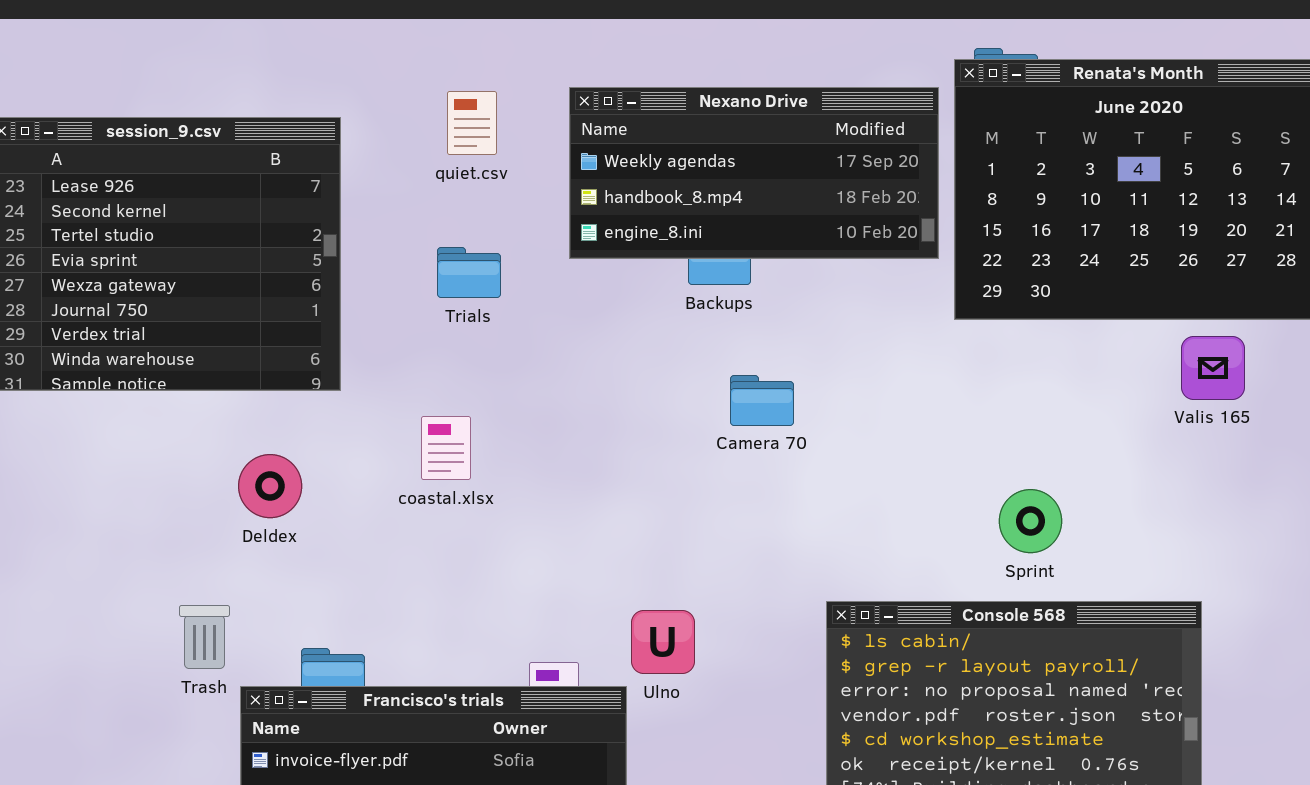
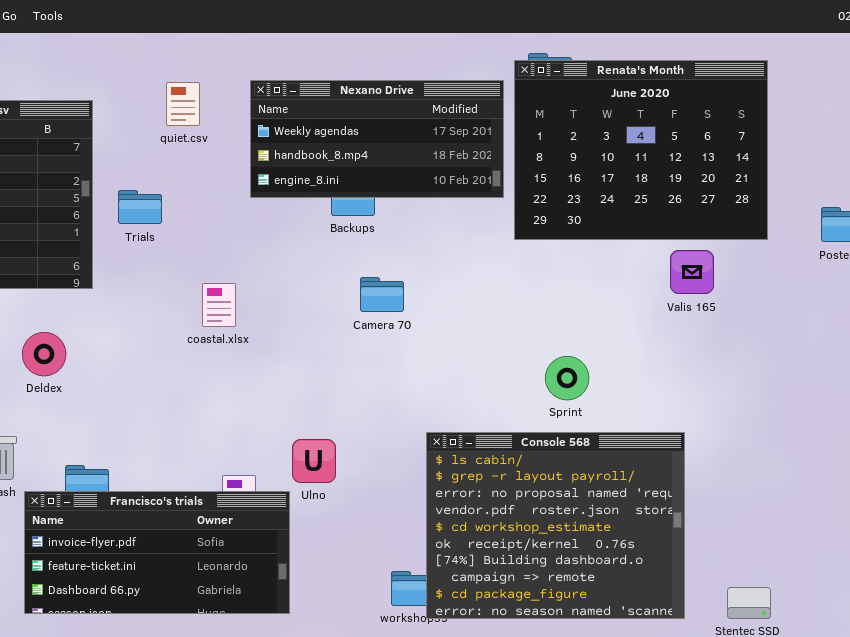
Trials: [437,247,501,298] -> [118,190,162,224], moved
coastal.xlsx: [421,416,471,480] -> [202,283,236,327], moved

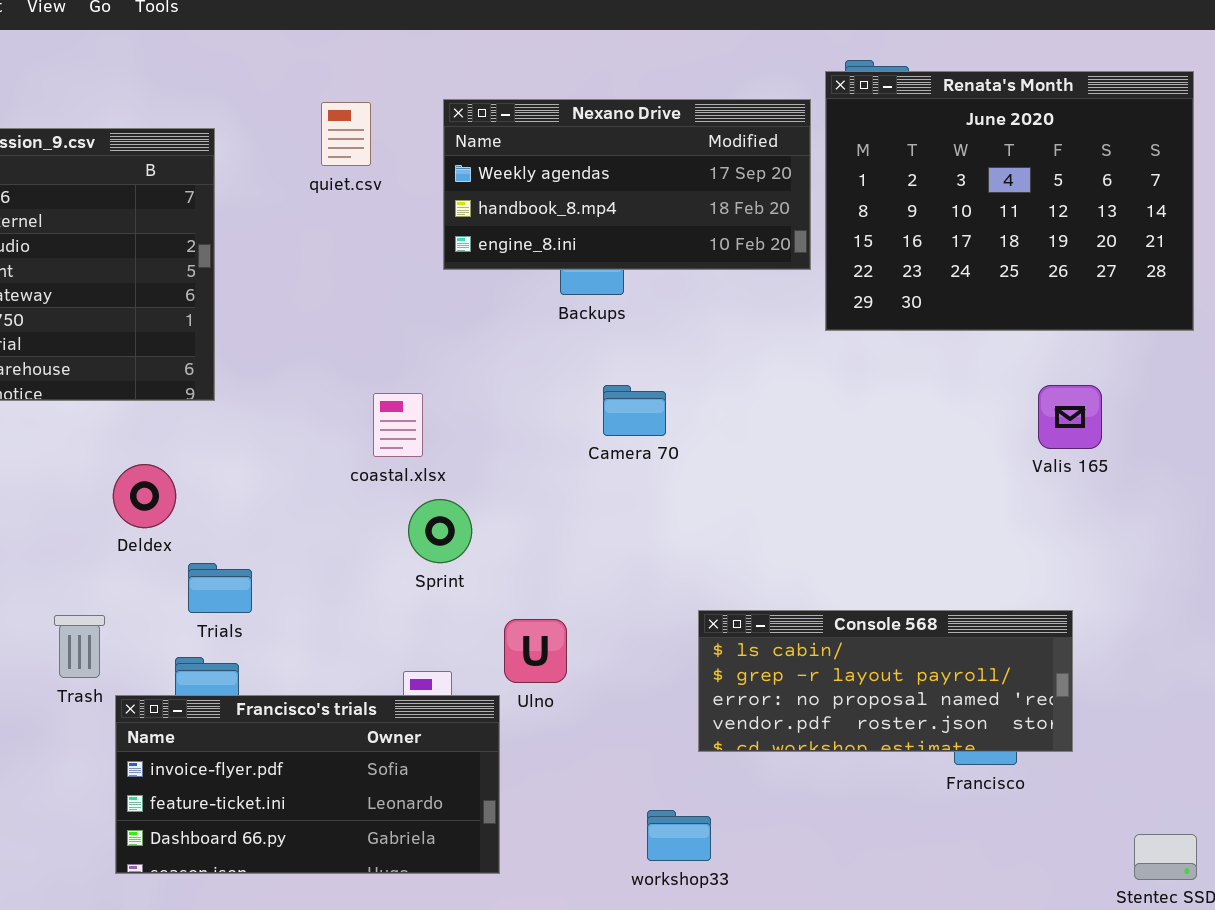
Trials: [118,190,162,224] -> [188,563,252,613], moved
Valis 165: [670,250,714,294] -> [1038,385,1102,449], moved
Sprint: [545,356,589,400] -> [408,499,472,563], moved
Console 568: [426,432,685,619] -> [698,610,1073,752], resized

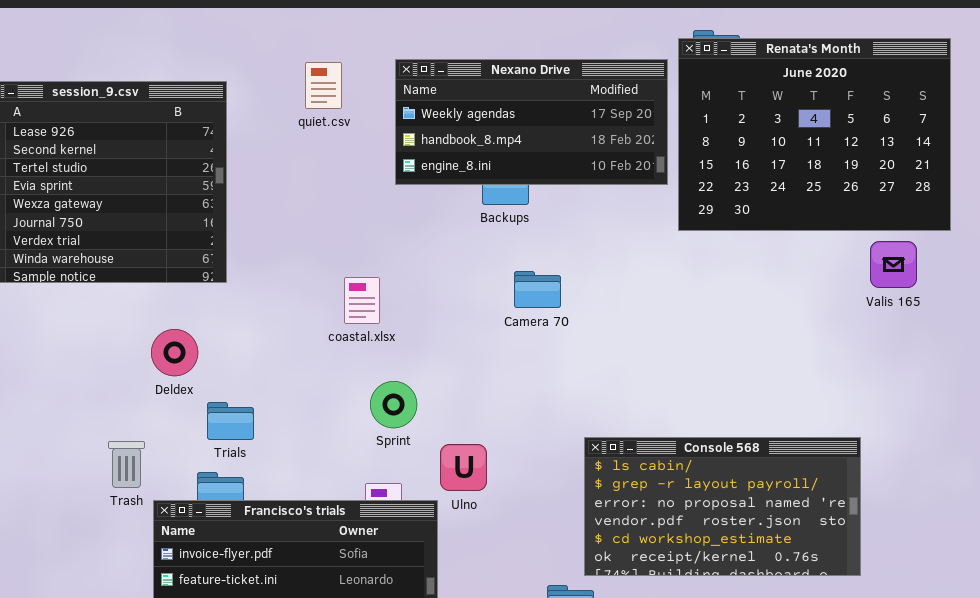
Valis 165: [1038,385,1102,449] -> [870,241,917,288], moved
Sprint: [408,499,472,563] -> [370,381,417,428], moved
Console 568: [698,610,1073,752] -> [584,437,861,576], resized

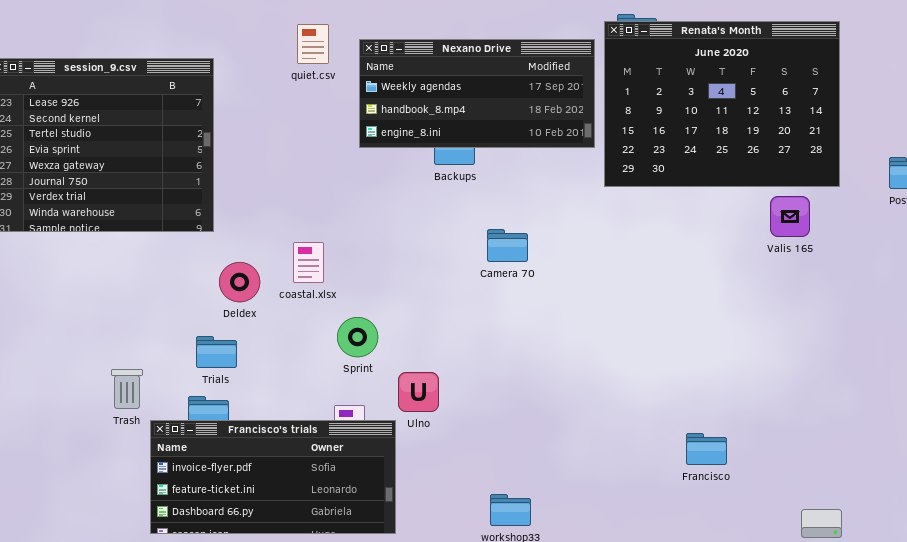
quiet.csv: [305,62,342,109] -> [297,24,329,64], moved
Camera 70: [514,271,561,308] -> [487,229,528,262], moved
coastal.xlsx: [344,277,380,324] -> [293,242,324,283], moved
Deldex: [151,329,198,376] -> [219,262,260,302], moved
Console 568: [584,437,861,576] -> none, closed

